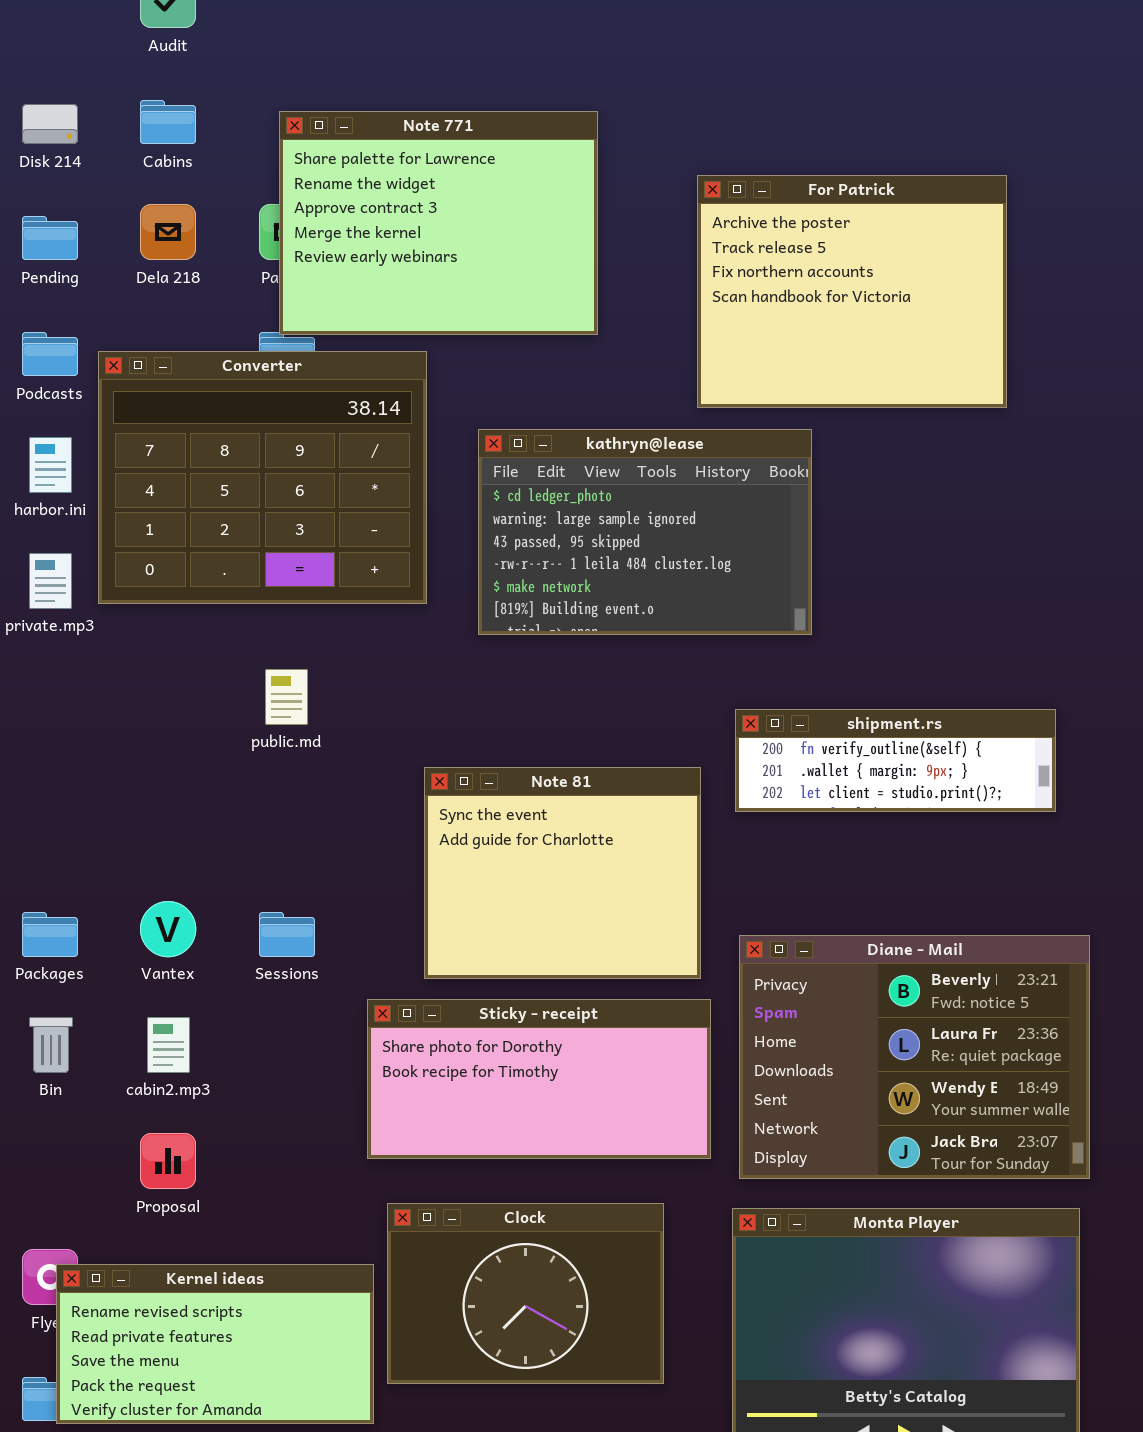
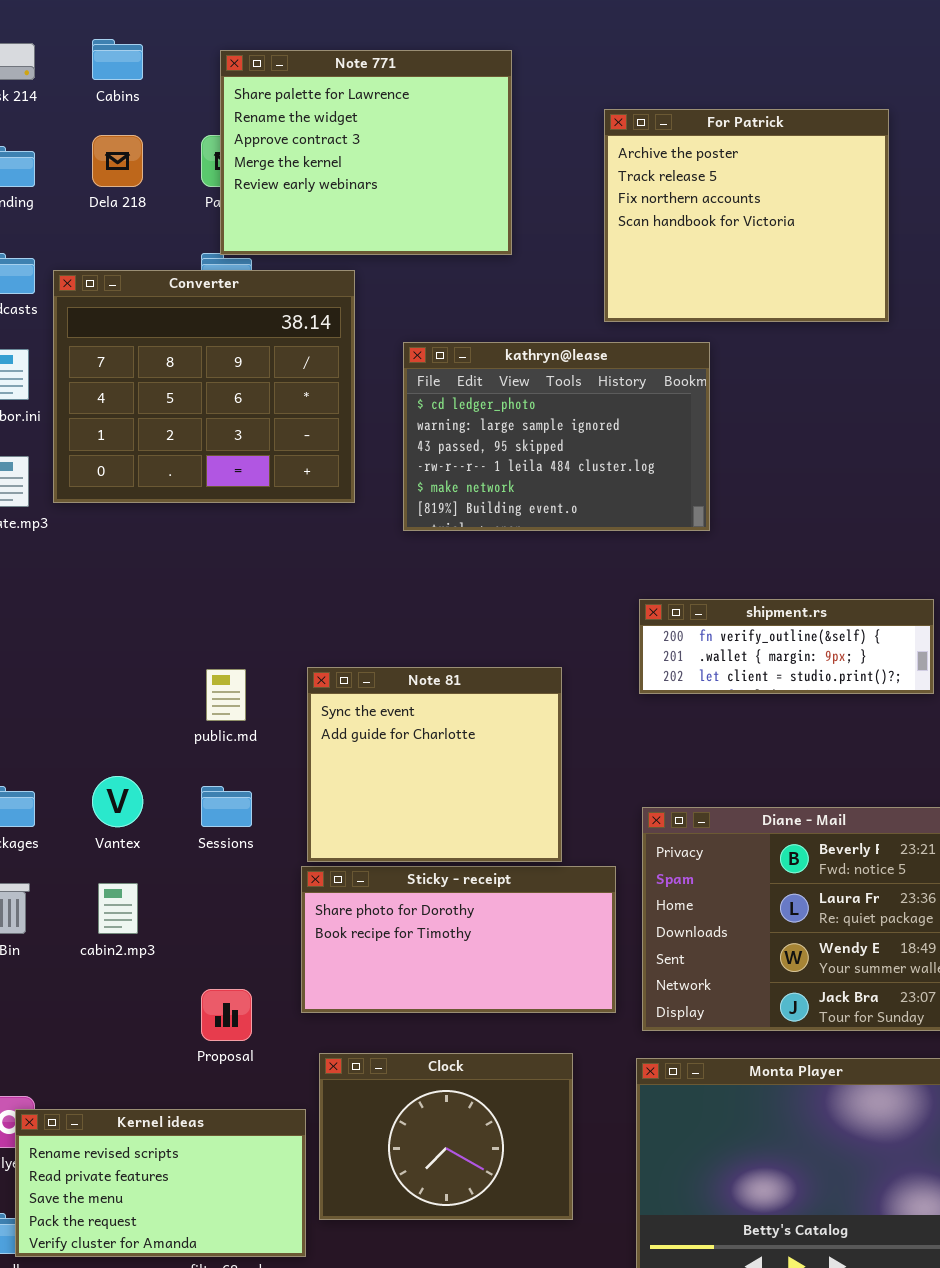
public.md: [265,669,308,725] -> [206,669,246,721], moved
Note 81: [424,767,701,979] -> [307,667,562,862], moved
Proposal: [140,1133,196,1189] -> [201,989,252,1041], moved

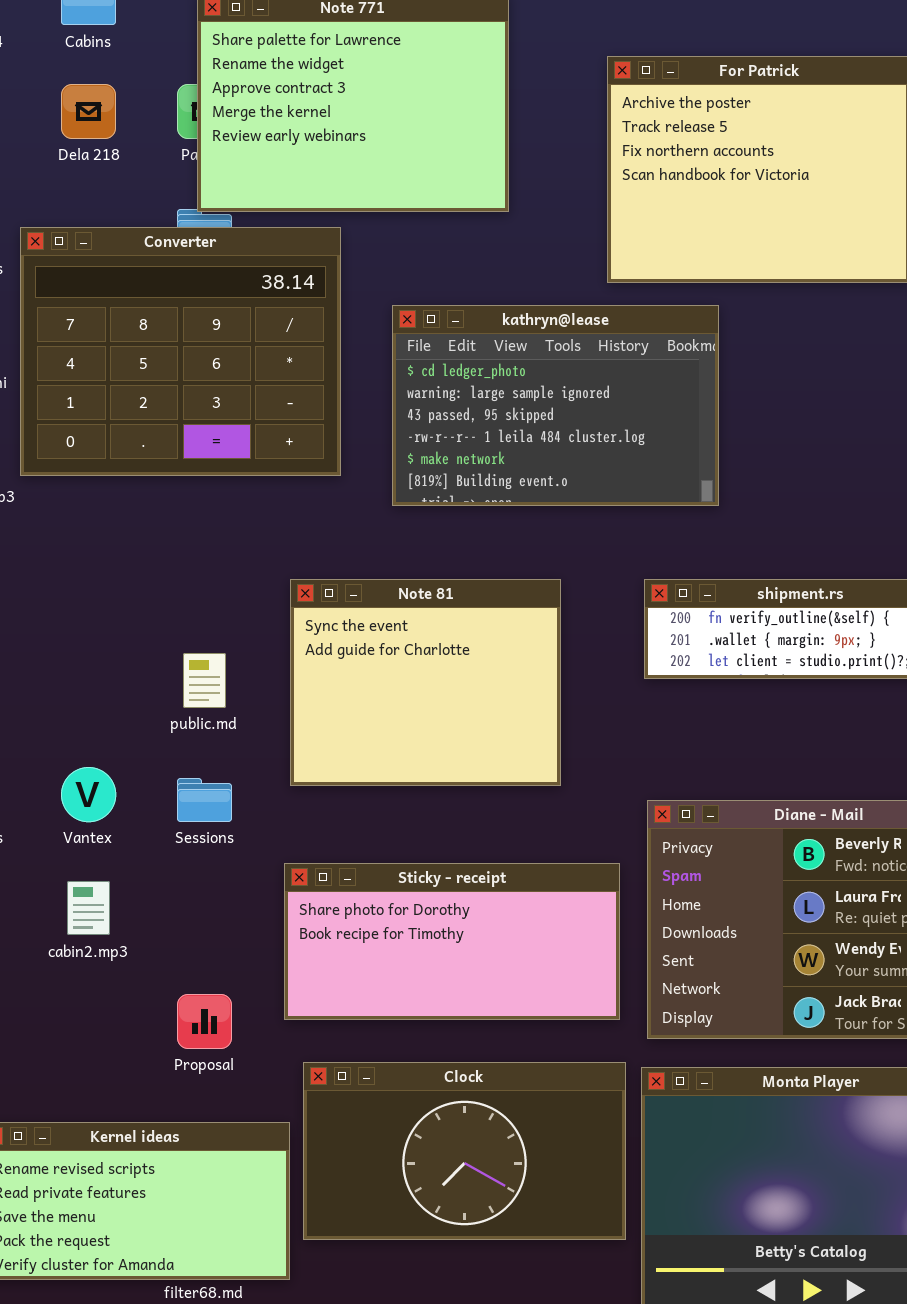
Note 81: [307,667,562,862] -> [290,579,561,786], moved
Clock: [319,1053,573,1220] -> [303,1062,626,1240], resized

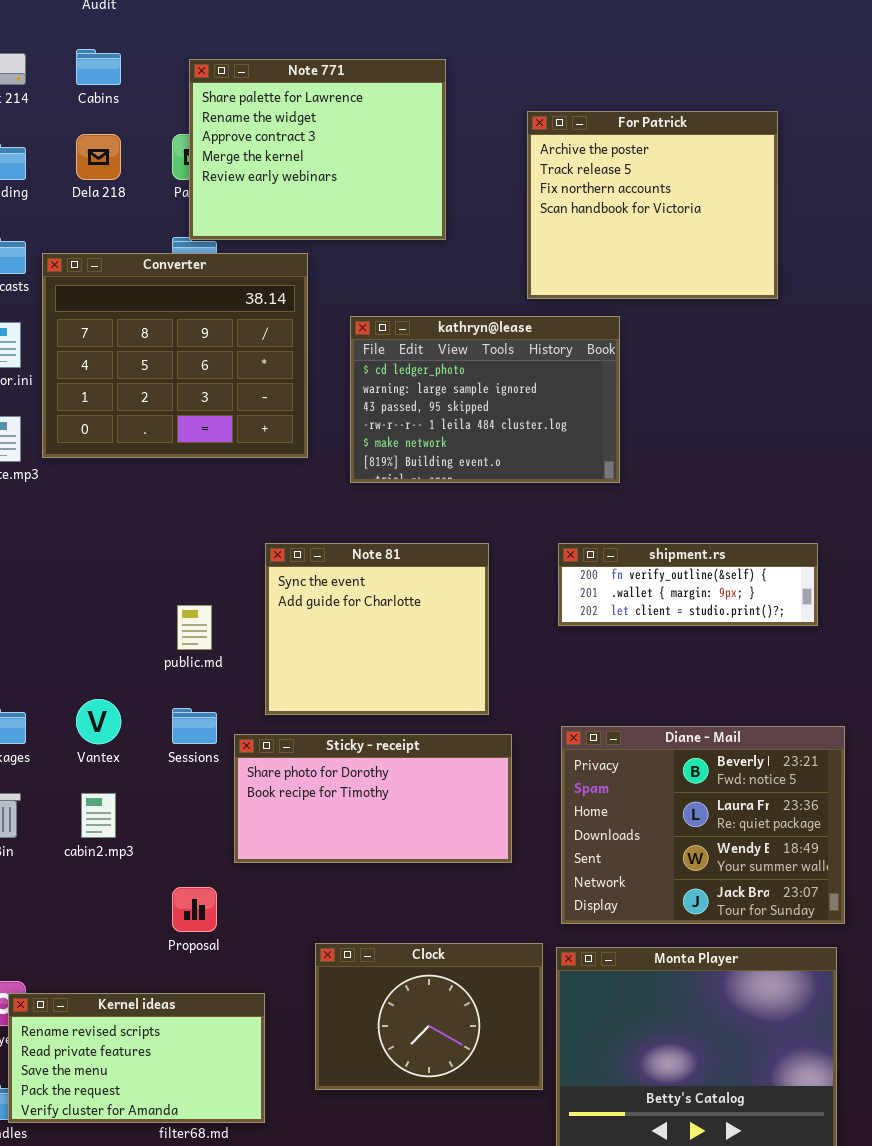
Sticky - receipt: [284,863,620,1020] -> [234,734,512,863], moved
Clock: [303,1062,626,1240] -> [315,943,543,1090], resized

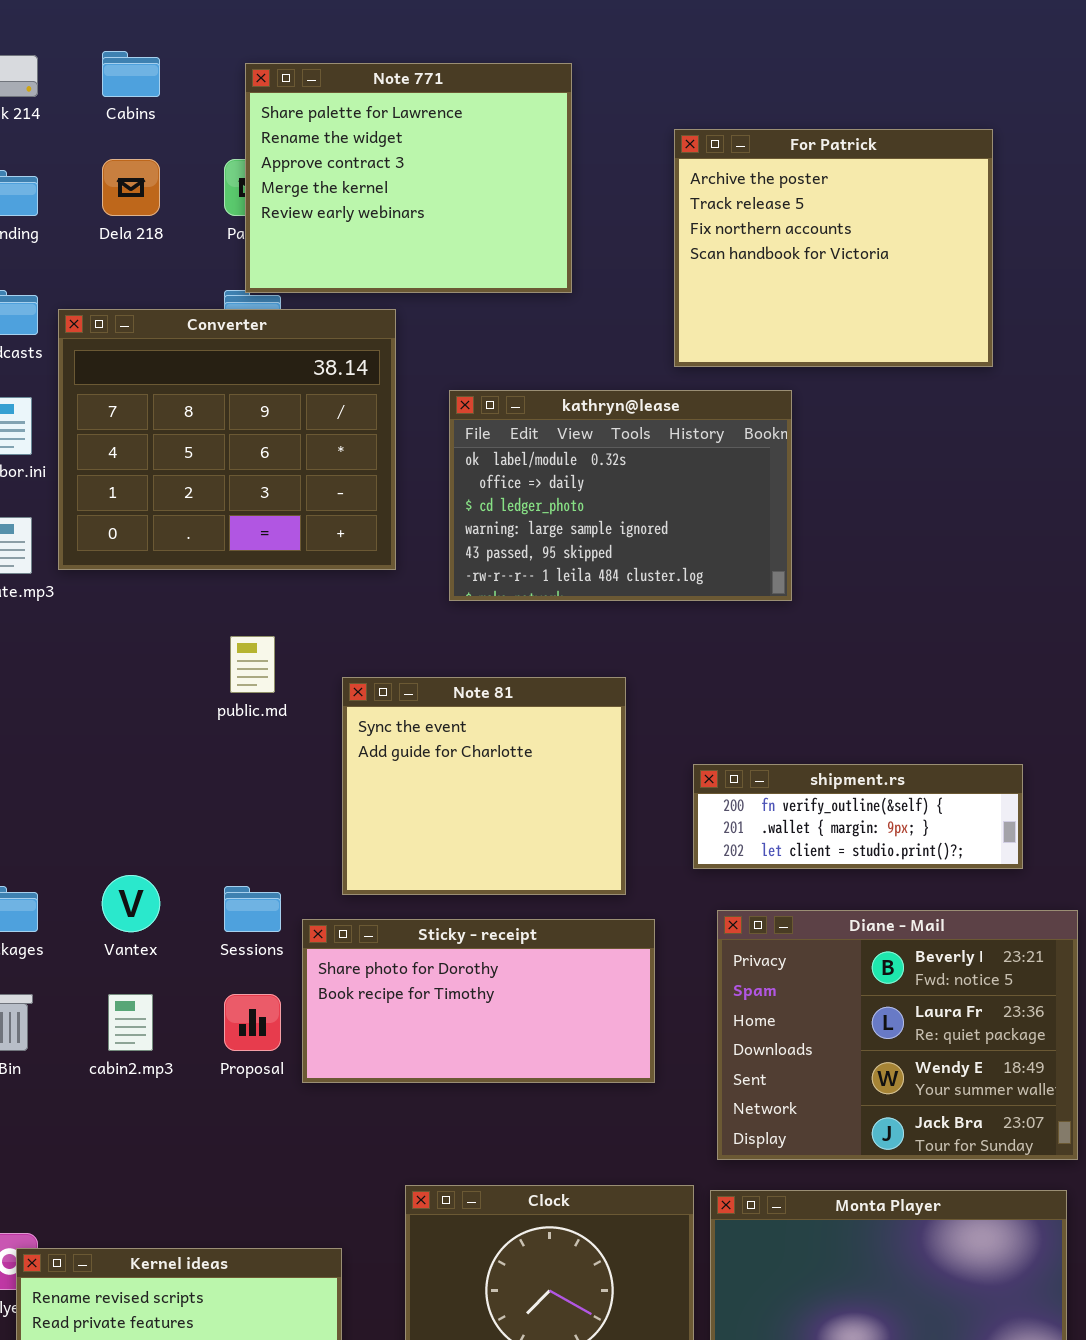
kathryn@lease: [350,316,620,483] -> [449,390,792,601], scrolled up 2 rows
shipment.rs: [558,543,818,626] -> [693,764,1023,869], moved
public.md: [177,605,212,650] -> [230,636,275,693], moved
Proposal: [172,887,217,932] -> [224,994,281,1051], moved

